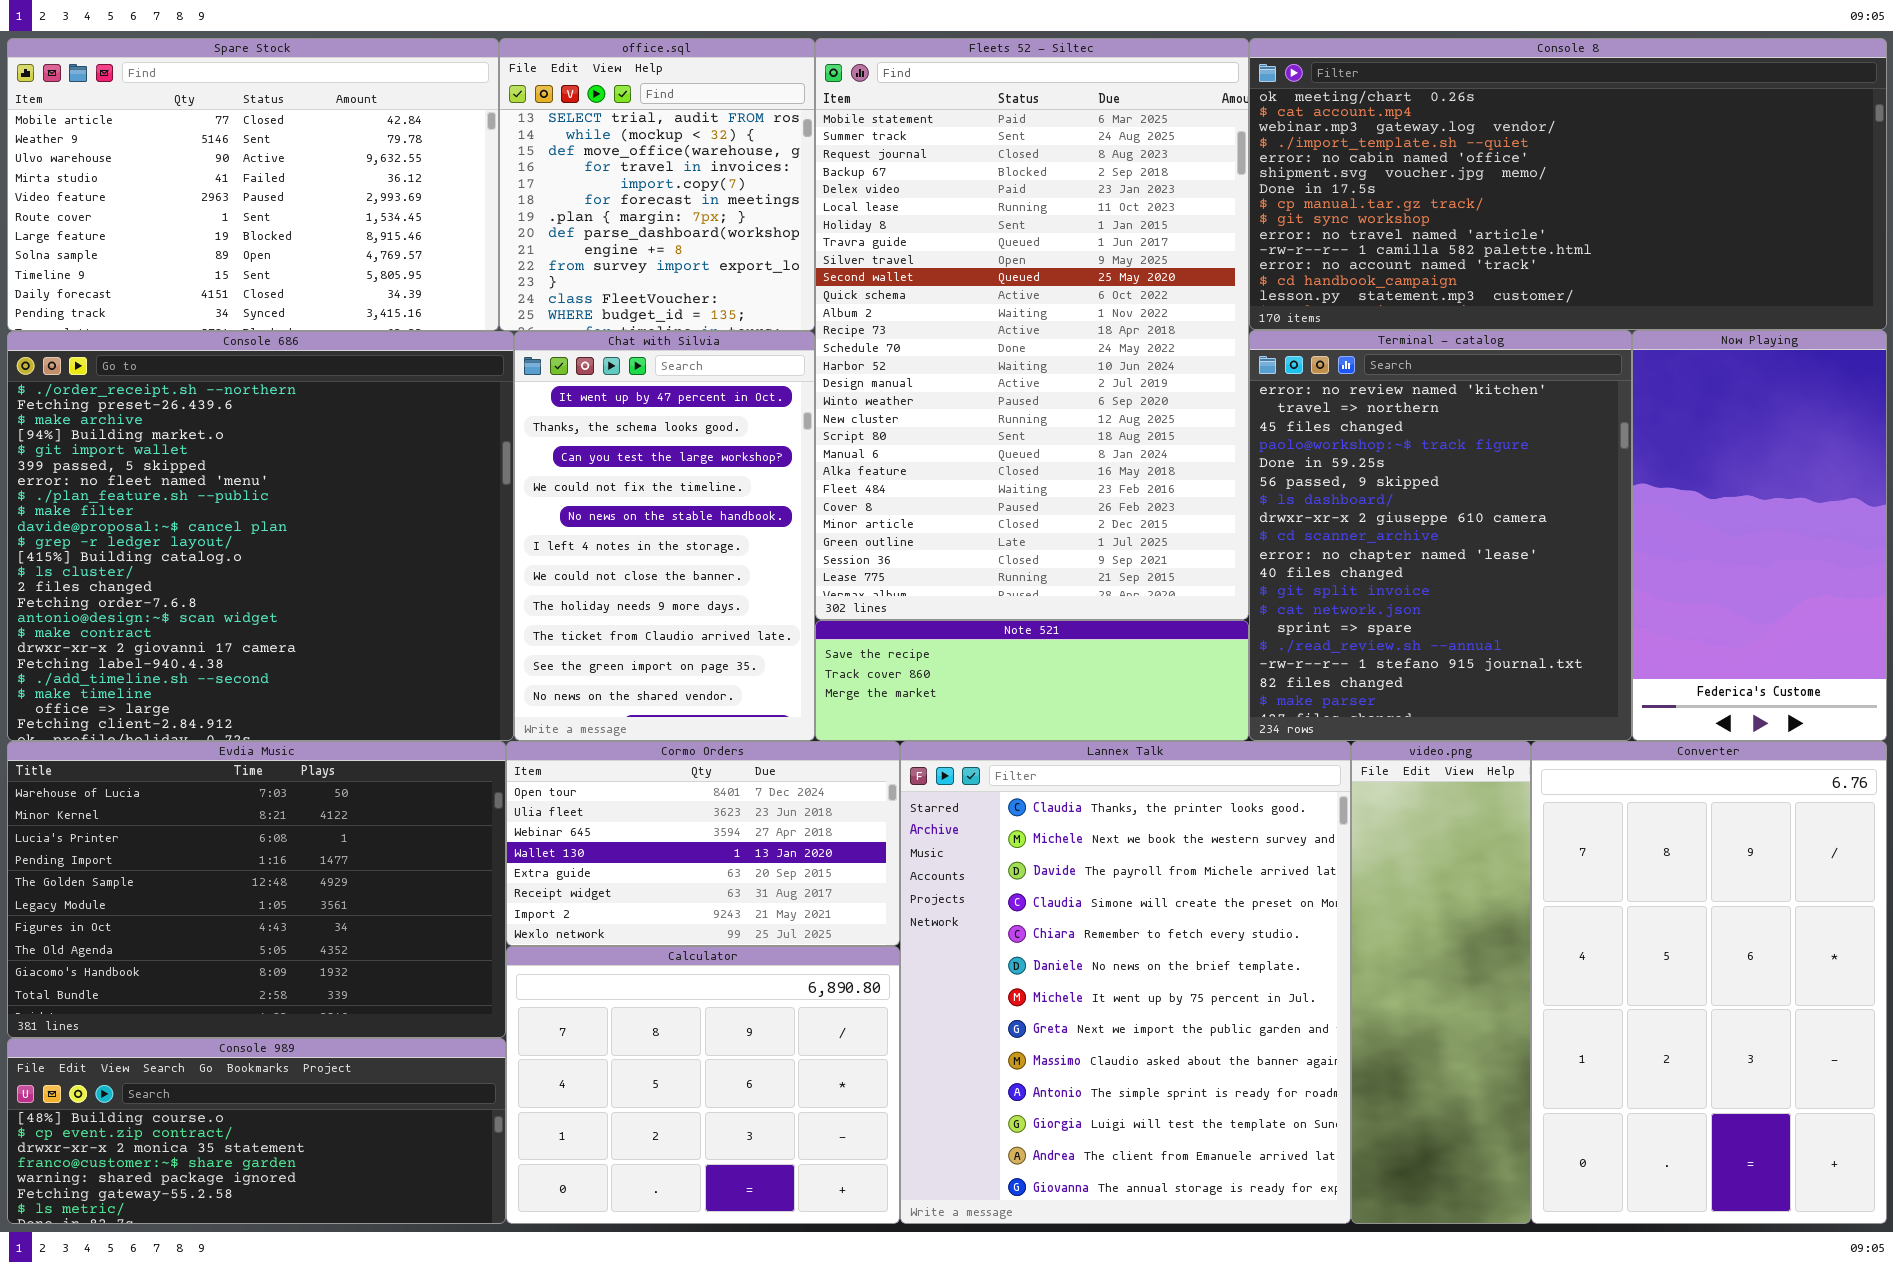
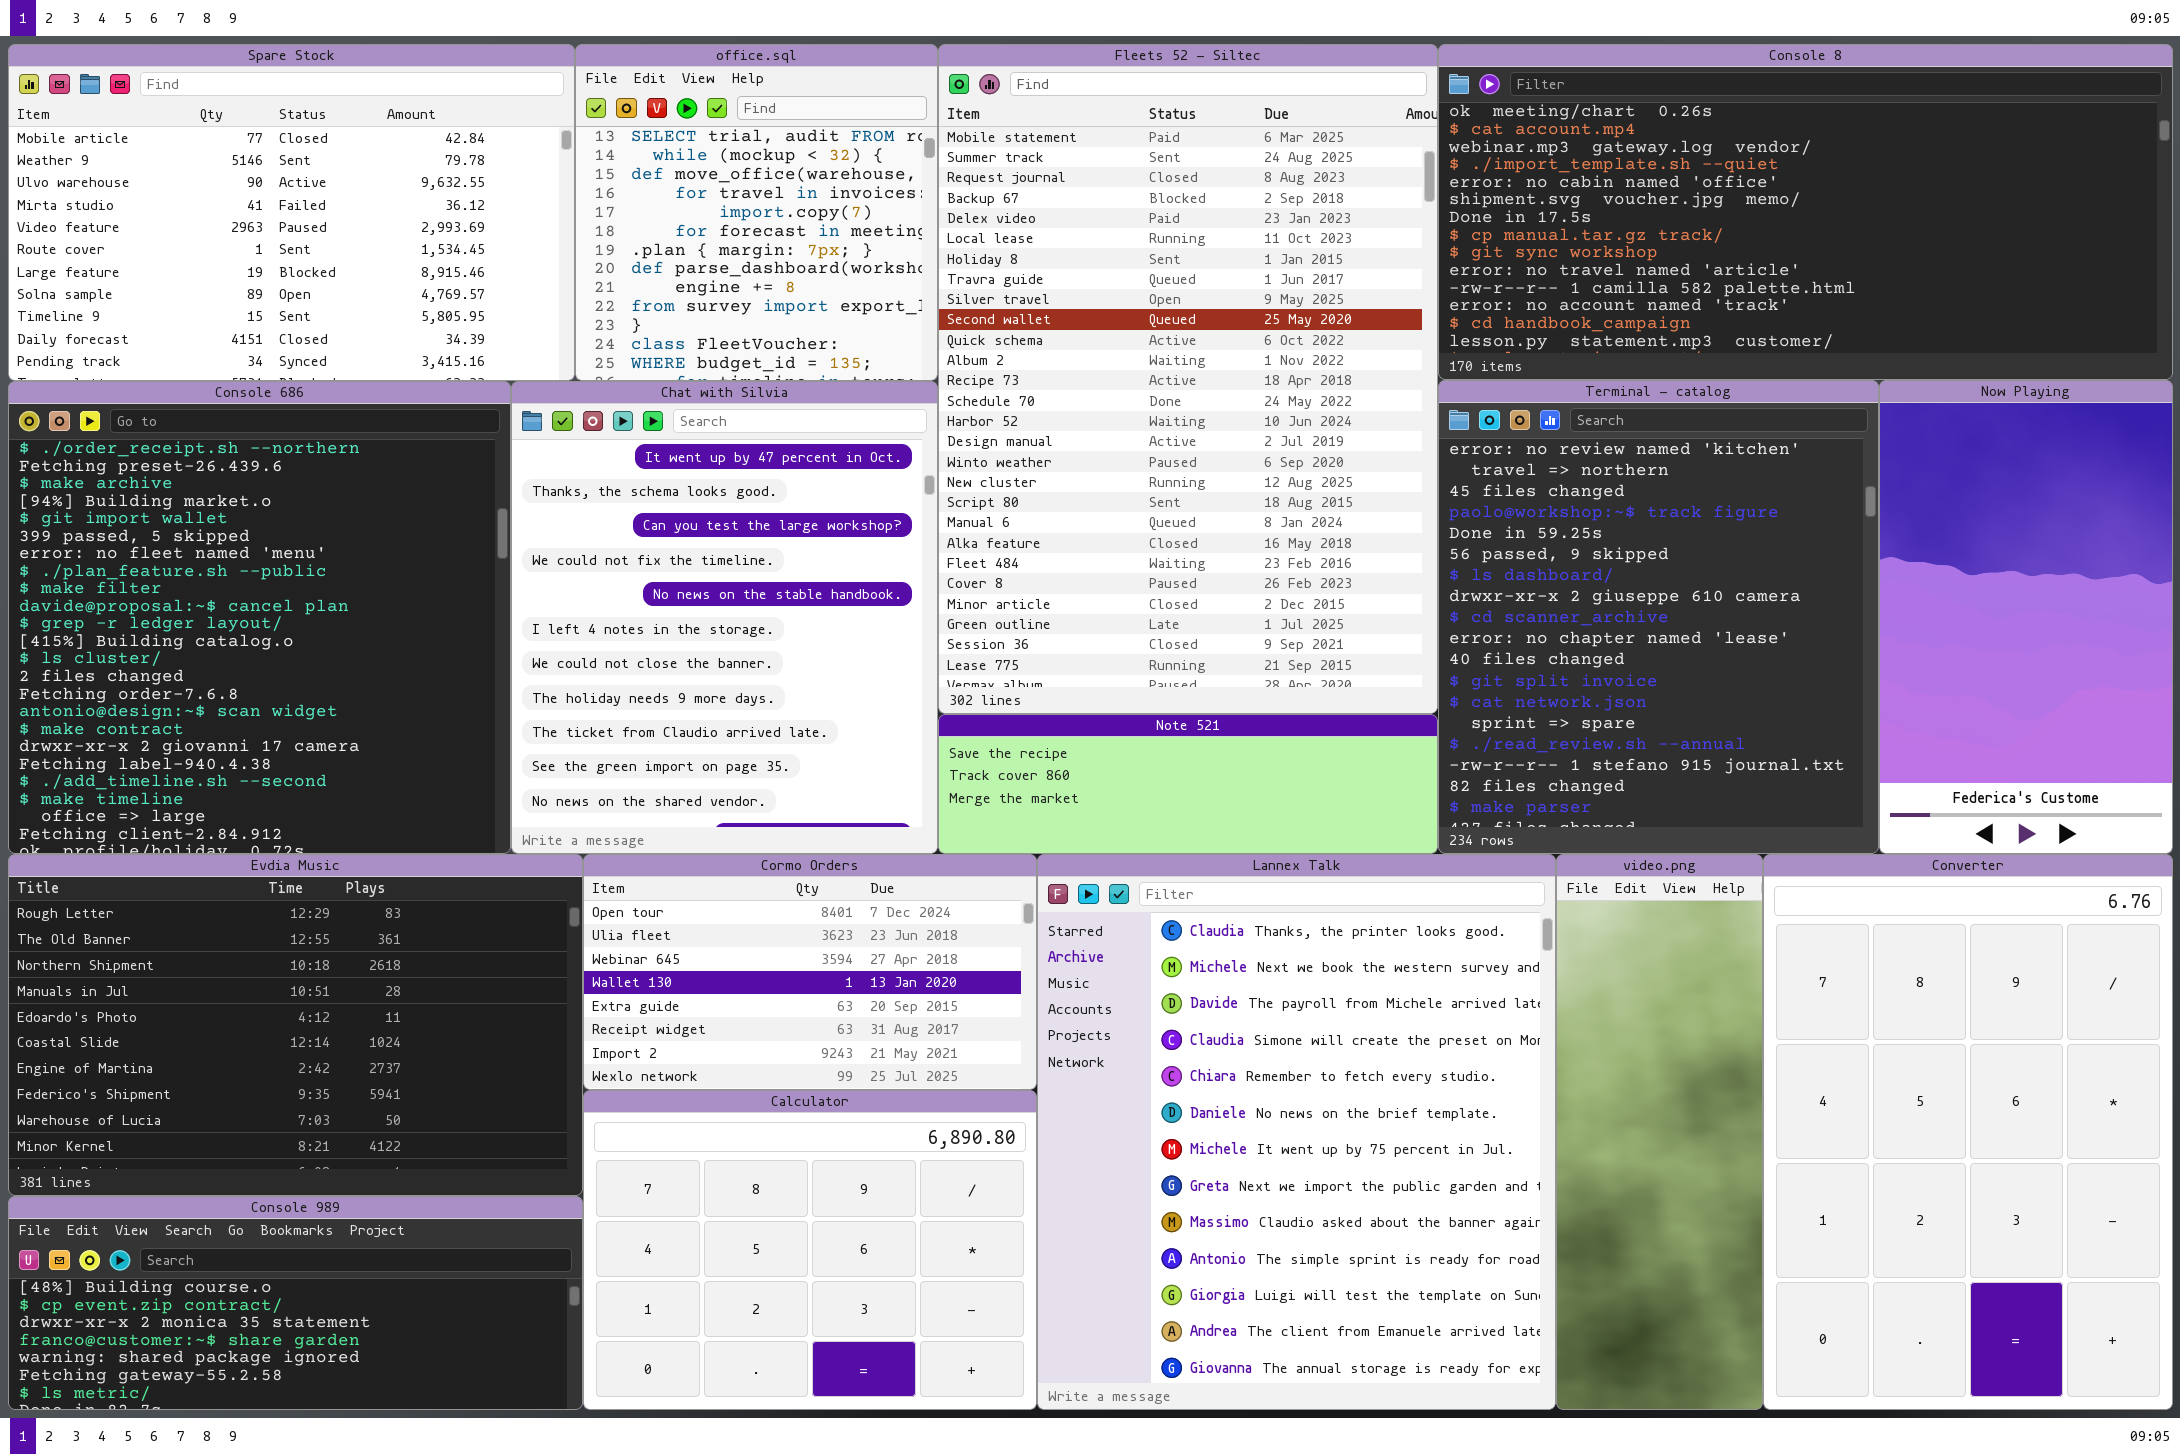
Console 686: [7,331,514,741] -> [8,381,511,854], resized
Chat with Silvia: [514,331,815,741] -> [511,381,938,854], resized
Evdia Music: [7,741,506,1038] -> [8,854,583,1196], scrolled up 8 rows

